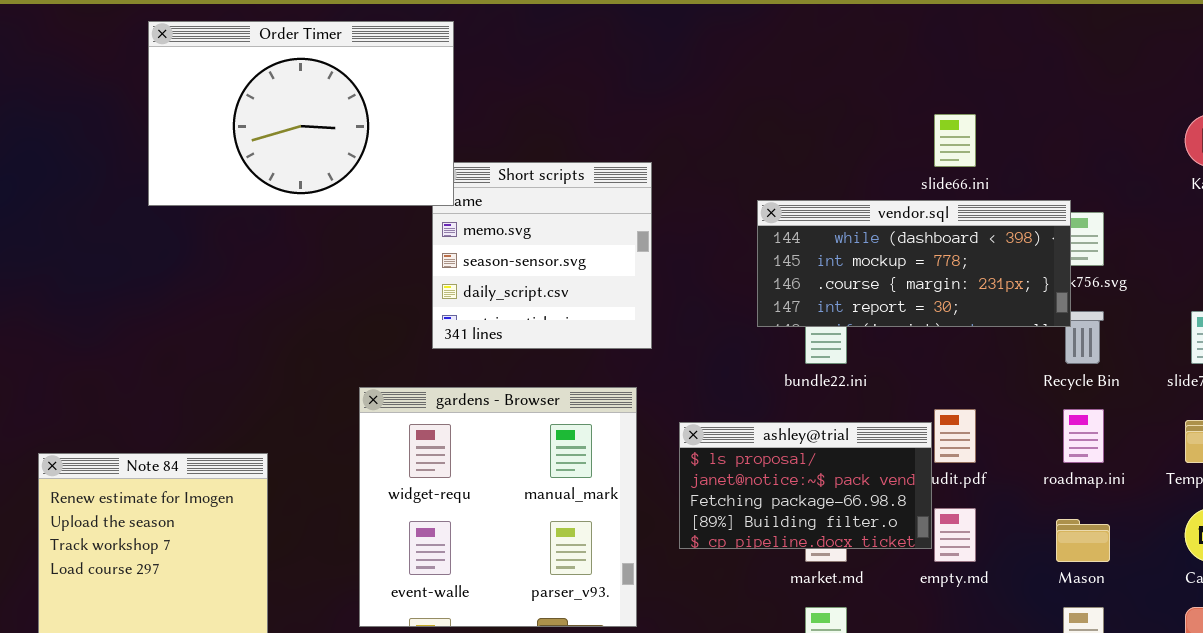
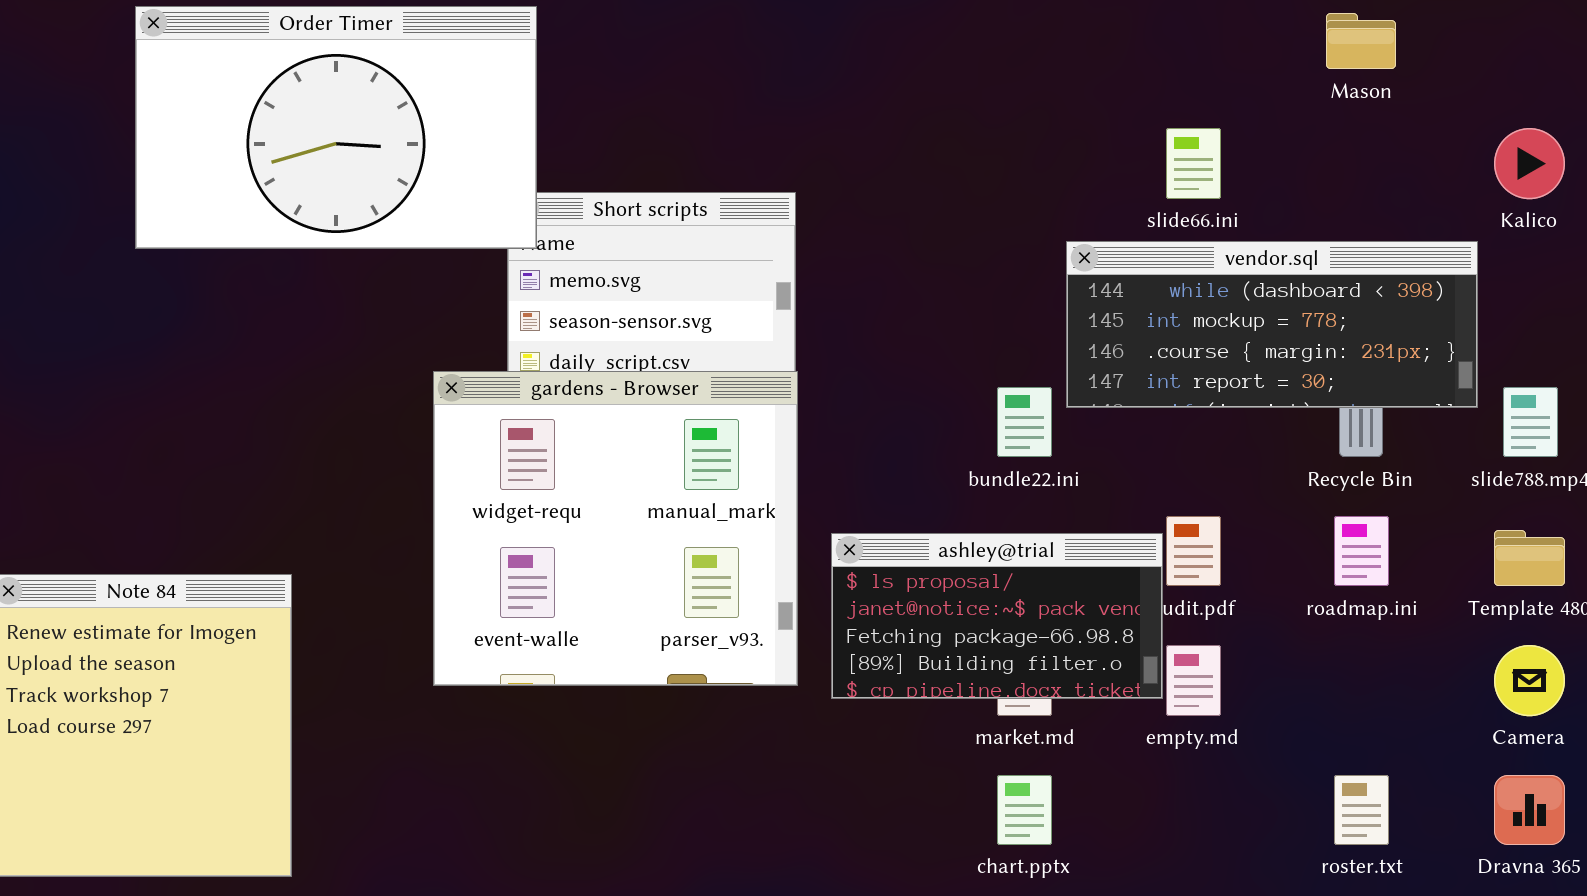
vendor.sql: [757,200,1071,327] -> [1066,241,1478,408], moved
gardens - Browser: [359,387,637,627] -> [433,371,798,686], moved
Mason: [1056,519,1110,562] -> [1326,13,1396,69], moved

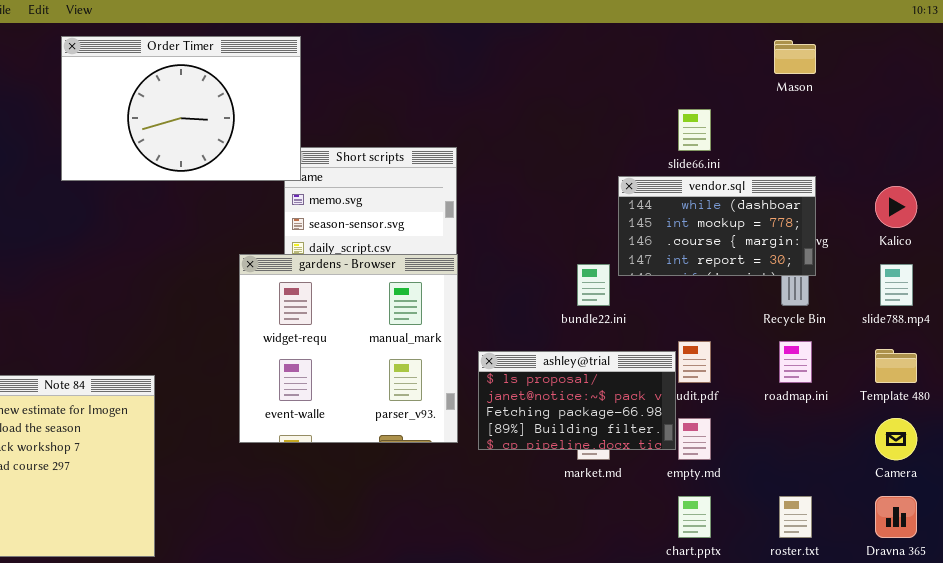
Kalico: [1494,128,1565,199] -> [875,186,917,228], moved
vendor.sql: [1066,241,1478,408] -> [618,176,816,276], resized
chart.pptx: [997,775,1052,845] -> [678,496,711,538], moved

